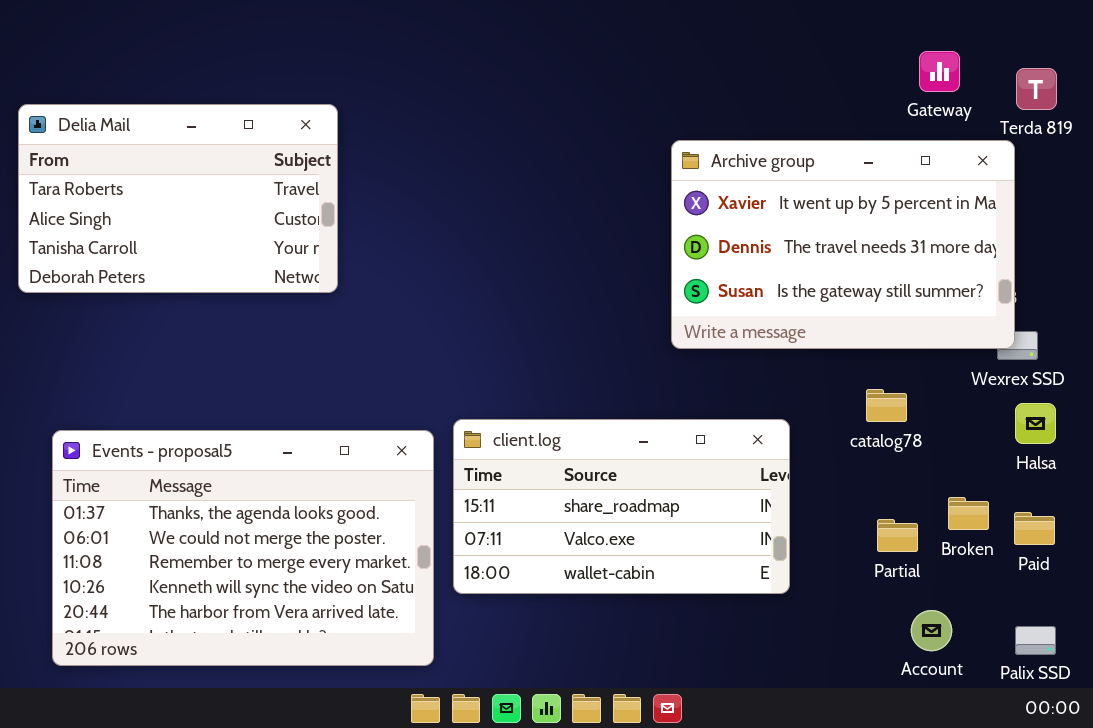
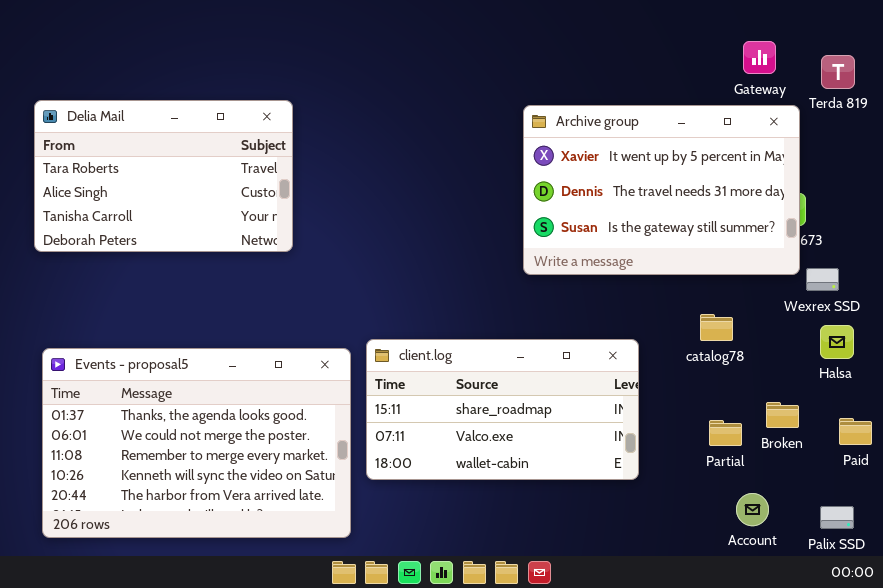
Delia Mail: [18,104,338,293] -> [34,100,293,252], moved
Archive group: [671,140,1015,349] -> [523,105,800,275], moved
Paid: [1014,512,1055,545] -> [839,418,872,445], moved

